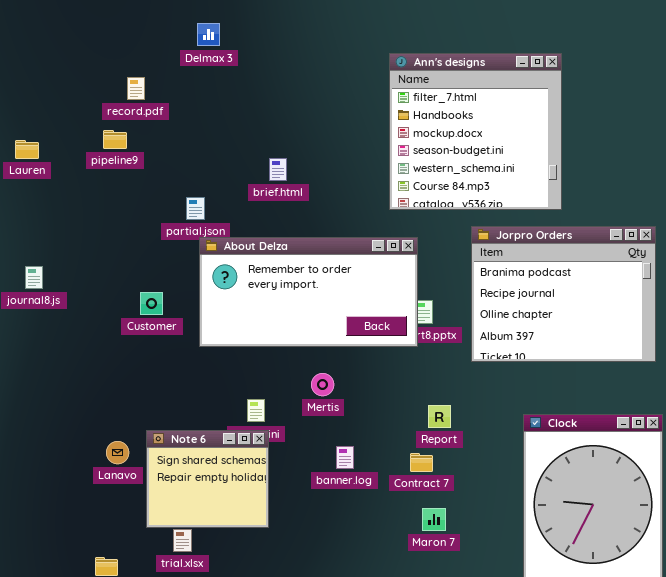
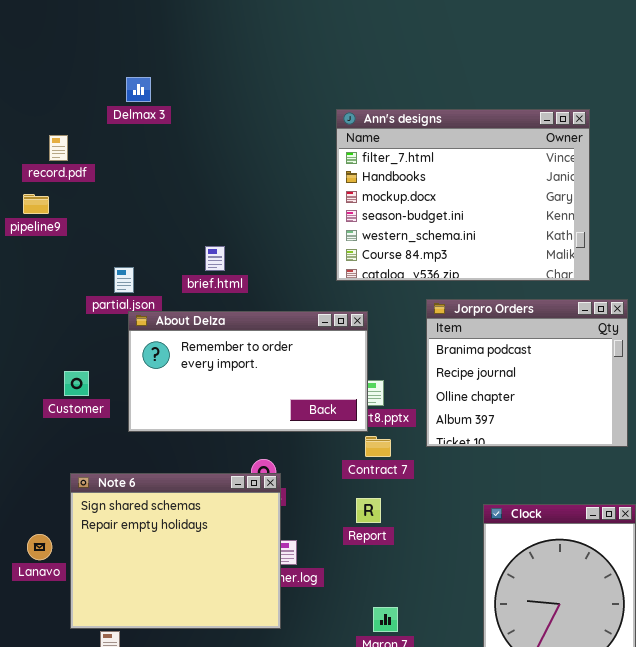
Ann's designs: [389,53,562,210] -> [336,109,590,281], resized
brief.html: [269,158,287,181] -> [205,246,225,271], moved
Report: [428,405,451,428] -> [356,498,381,523], moved
Note 6: [146,430,269,528] -> [70,473,281,629], resized
Contract 7: [410,453,433,472] -> [365,436,391,457], moved

